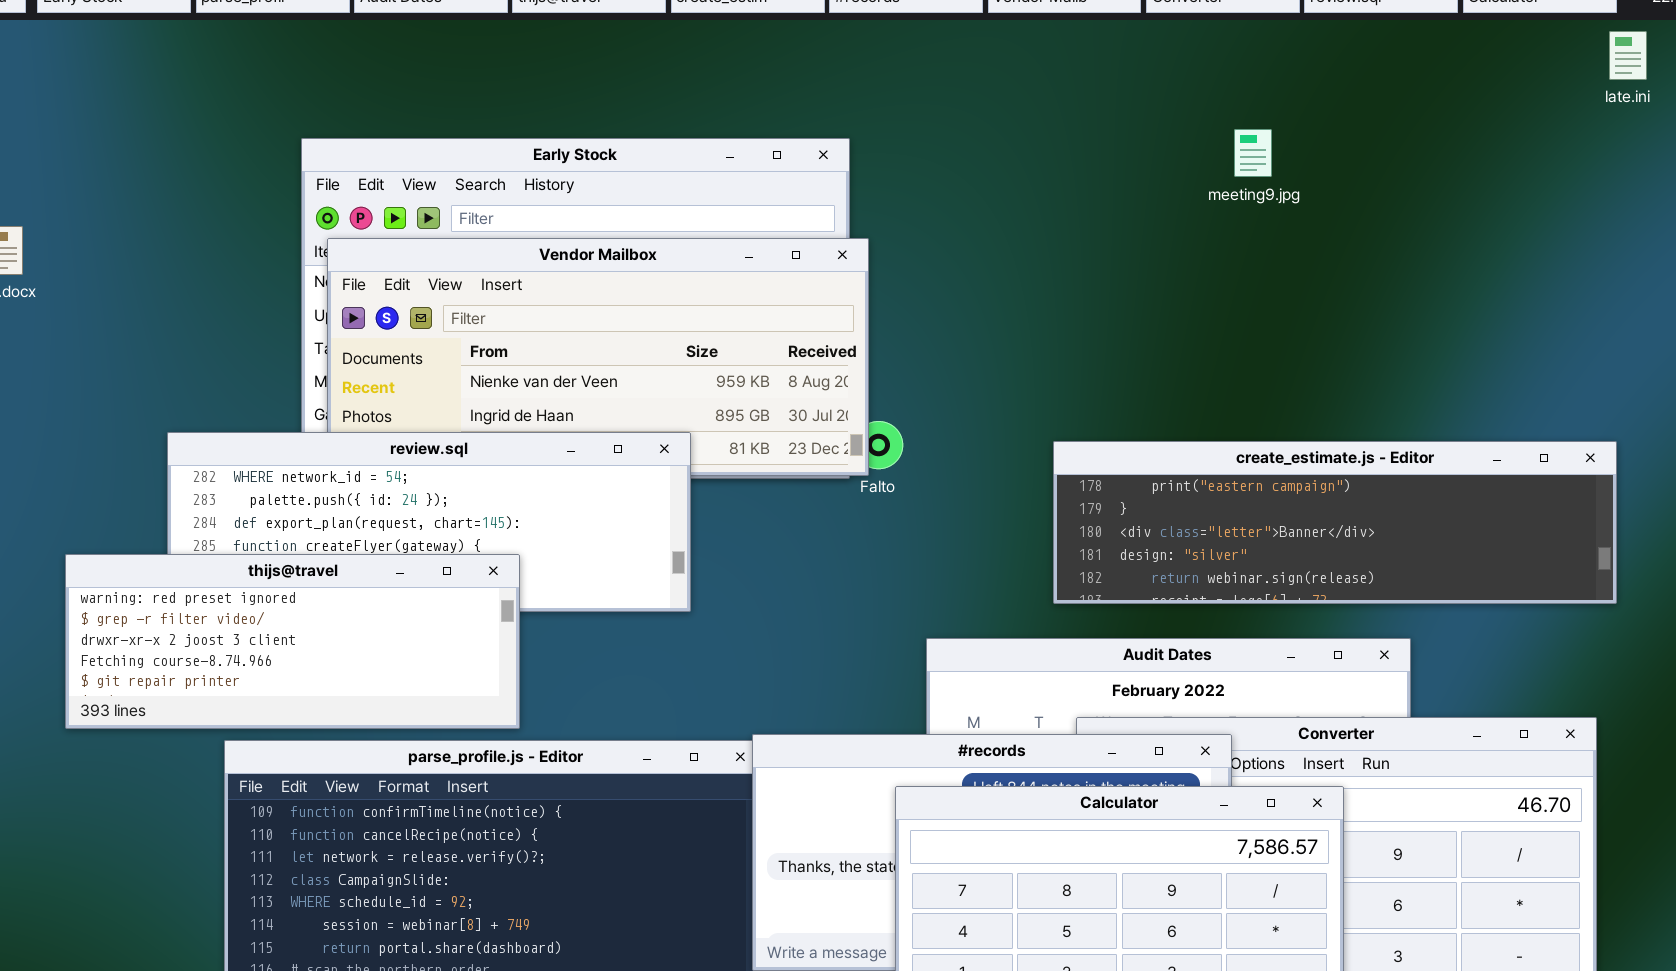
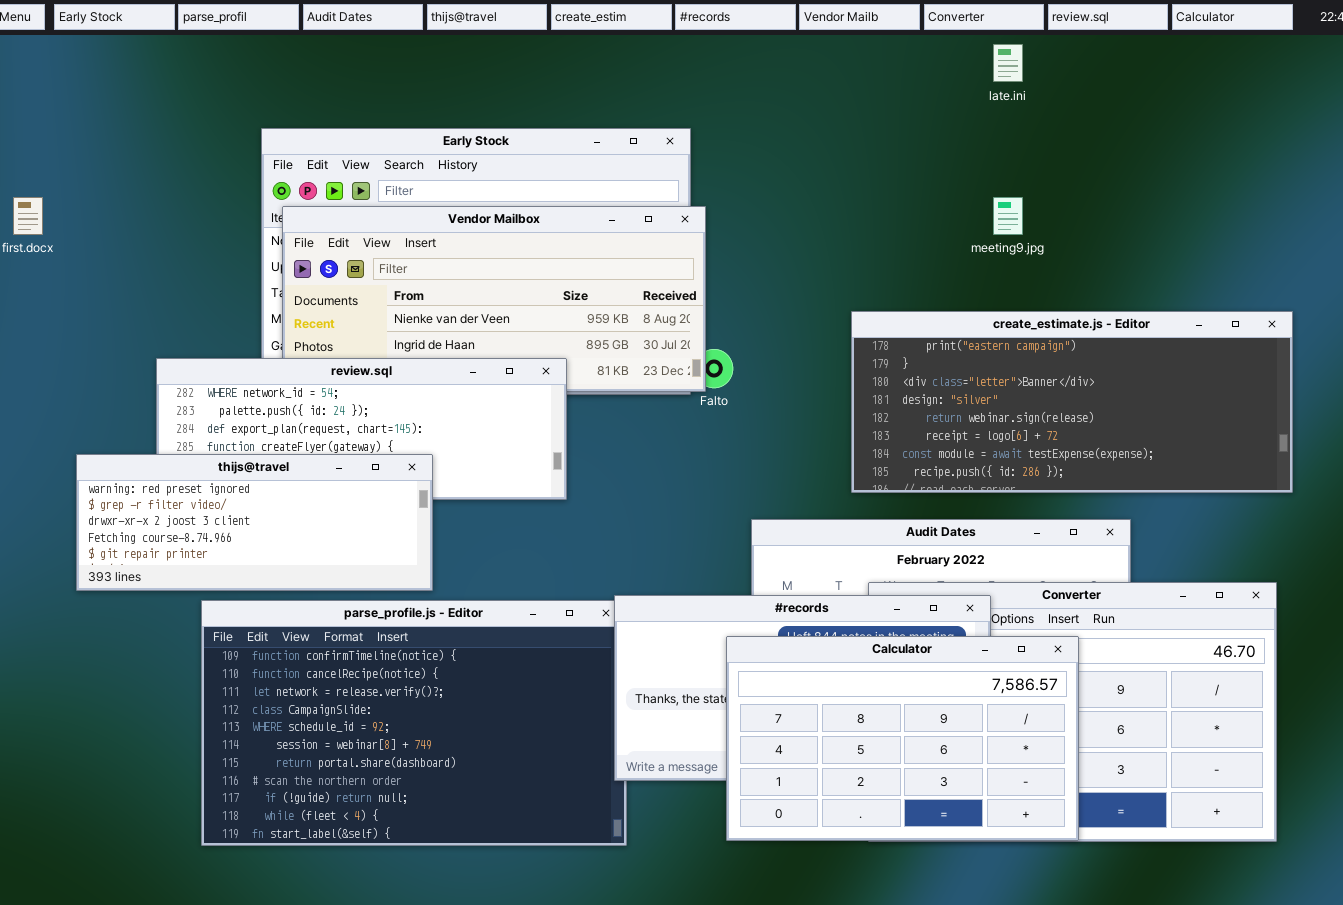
late.ini: [1609,31,1647,80] -> [993,44,1023,82], moved
meeting9.jpg: [1234,129,1272,177] -> [993,197,1023,235], moved
create_estimate.js - Editor: [1053,441,1617,604] -> [851,311,1293,493], resized

